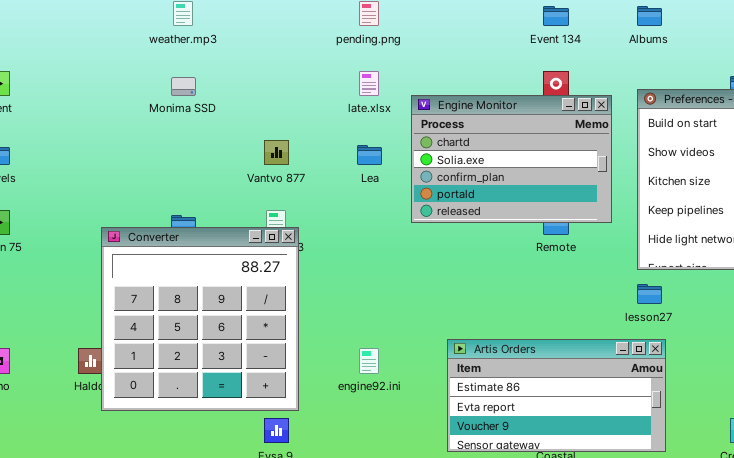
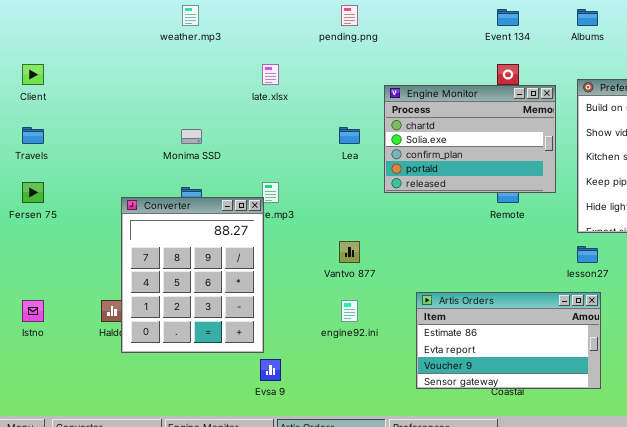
late.xlsx: [359,71,379,96] -> [262,64,279,85], moved
Monima SSD: [171,77,196,96] -> [181,129,202,144], moved
Vantvo 877: [264,140,289,165] -> [339,241,360,263], moved
Converter: [101,227,299,411] -> [121,197,264,353], resized

